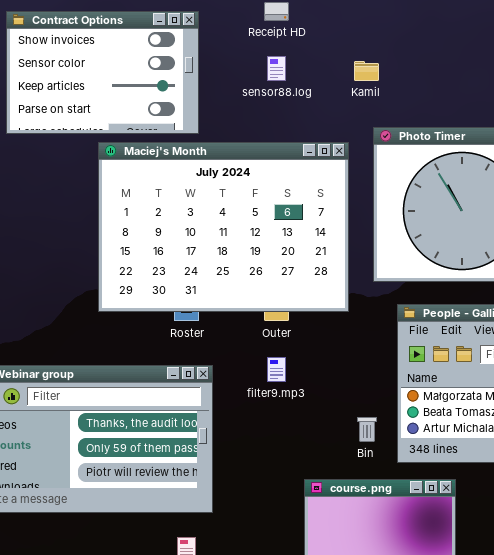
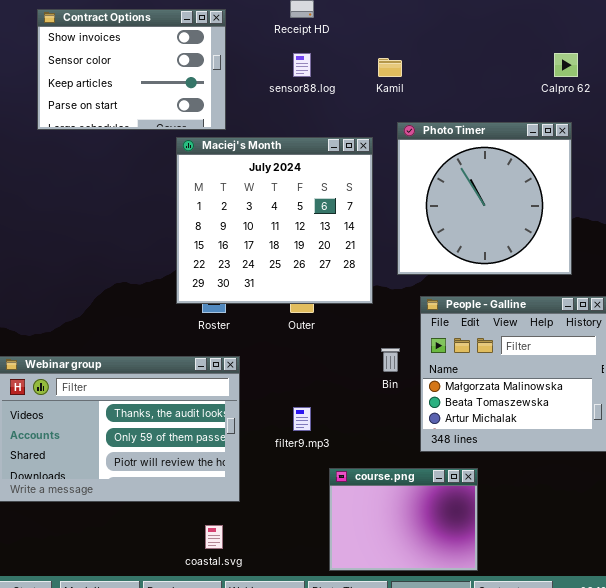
Maciej's Month: [98,142,349,312] -> [176,137,373,304], resized
filter9.mp3: [267,357,286,382] -> [293,407,311,431], moved
Bin: [357,417,377,442] -> [381,348,400,372], moved

